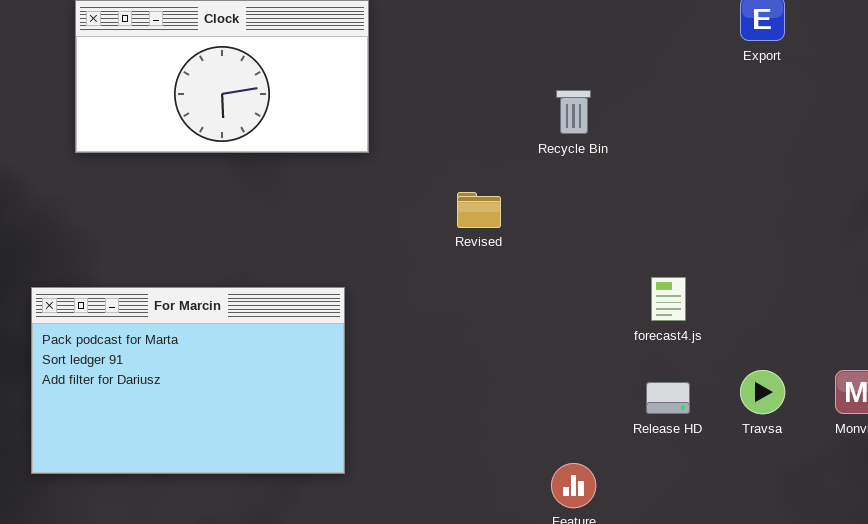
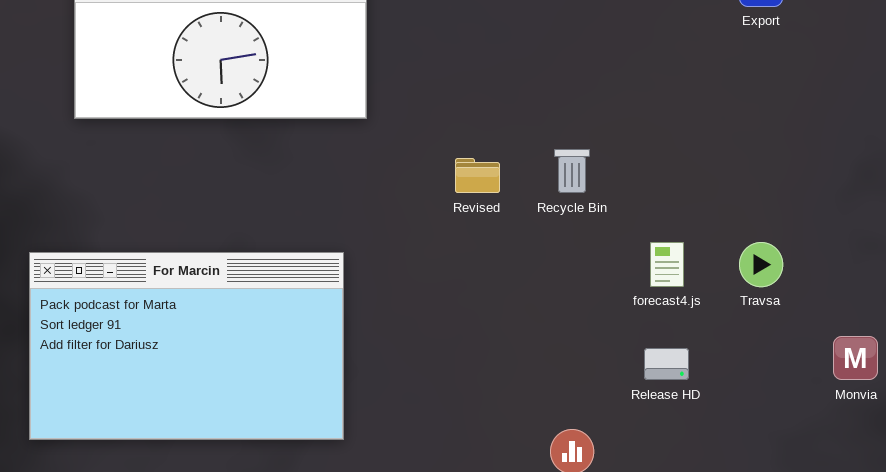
Recycle Bin: [556,90,591,134] -> [554,149,590,193], moved
Travsa: [740,370,785,414] -> [739,242,783,287], moved

